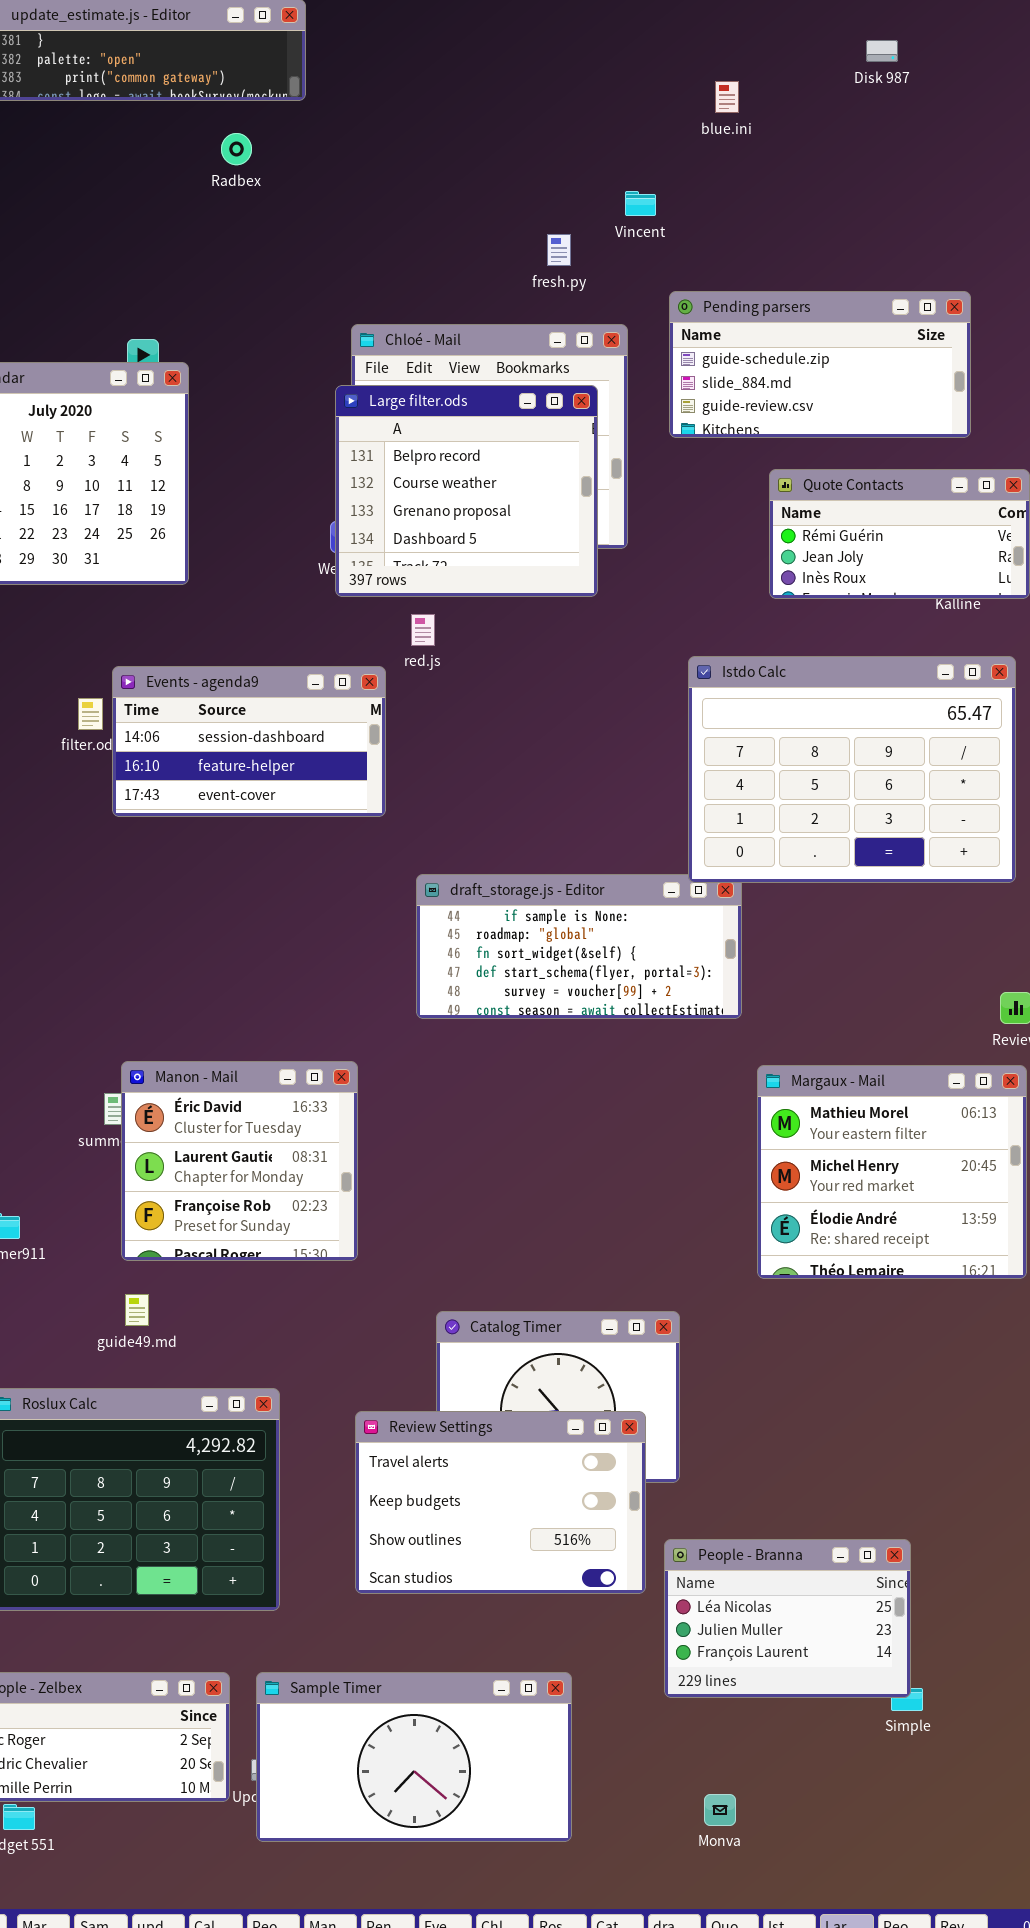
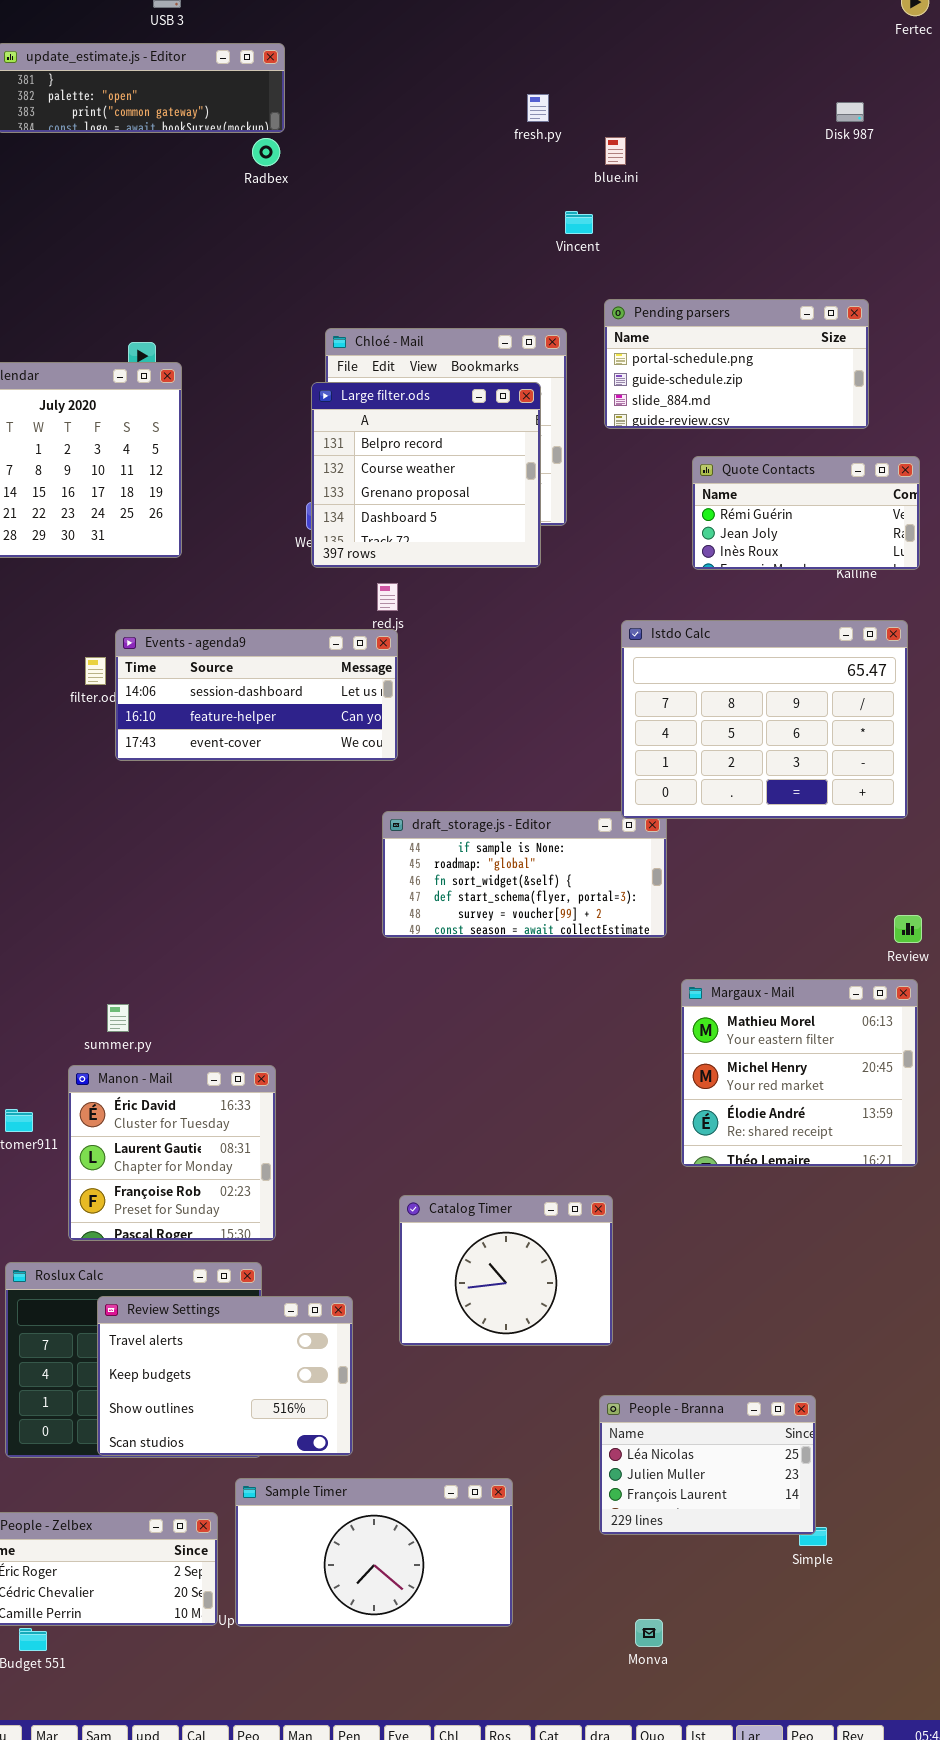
Disk 987: [866,40,898,62] -> [836,102,864,122], moved
blue.ini: [715,81,739,113] -> [605,137,626,165], moved
Radbex: [221,133,252,165] -> [252,138,280,166], moved
fresh.py: [547,234,571,266] -> [527,94,549,122], moved
Pending parsers: [669,291,971,438] -> [604,299,869,429], scrolled up 1 row
Events - agenda9: [112,666,386,817] -> [115,629,398,761], resized
Manon - Mail: [121,1061,358,1261] -> [68,1065,276,1241], moved
Review Settings: [355,1411,646,1594] -> [97,1296,353,1456], moved
Sample Timer: [256,1672,572,1842] -> [235,1478,513,1627], moved

